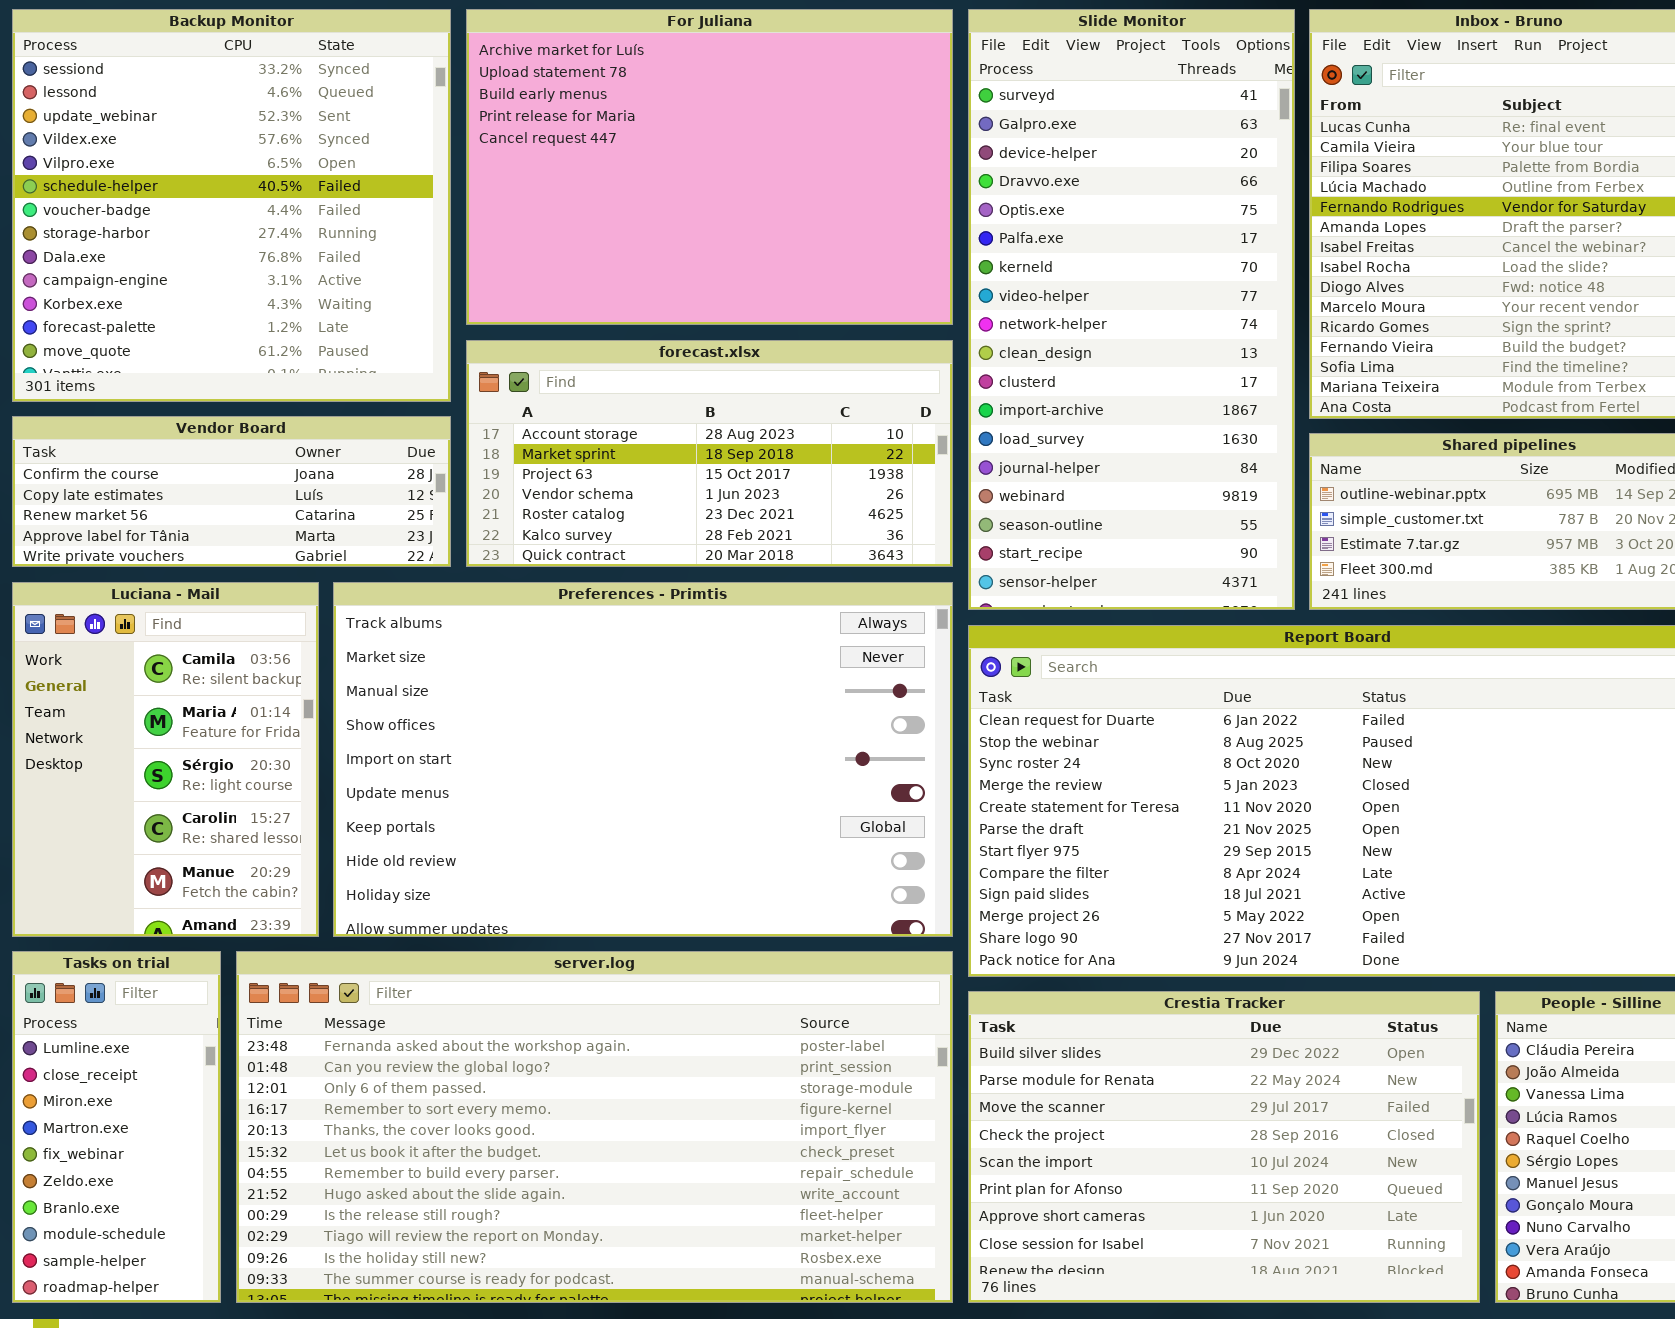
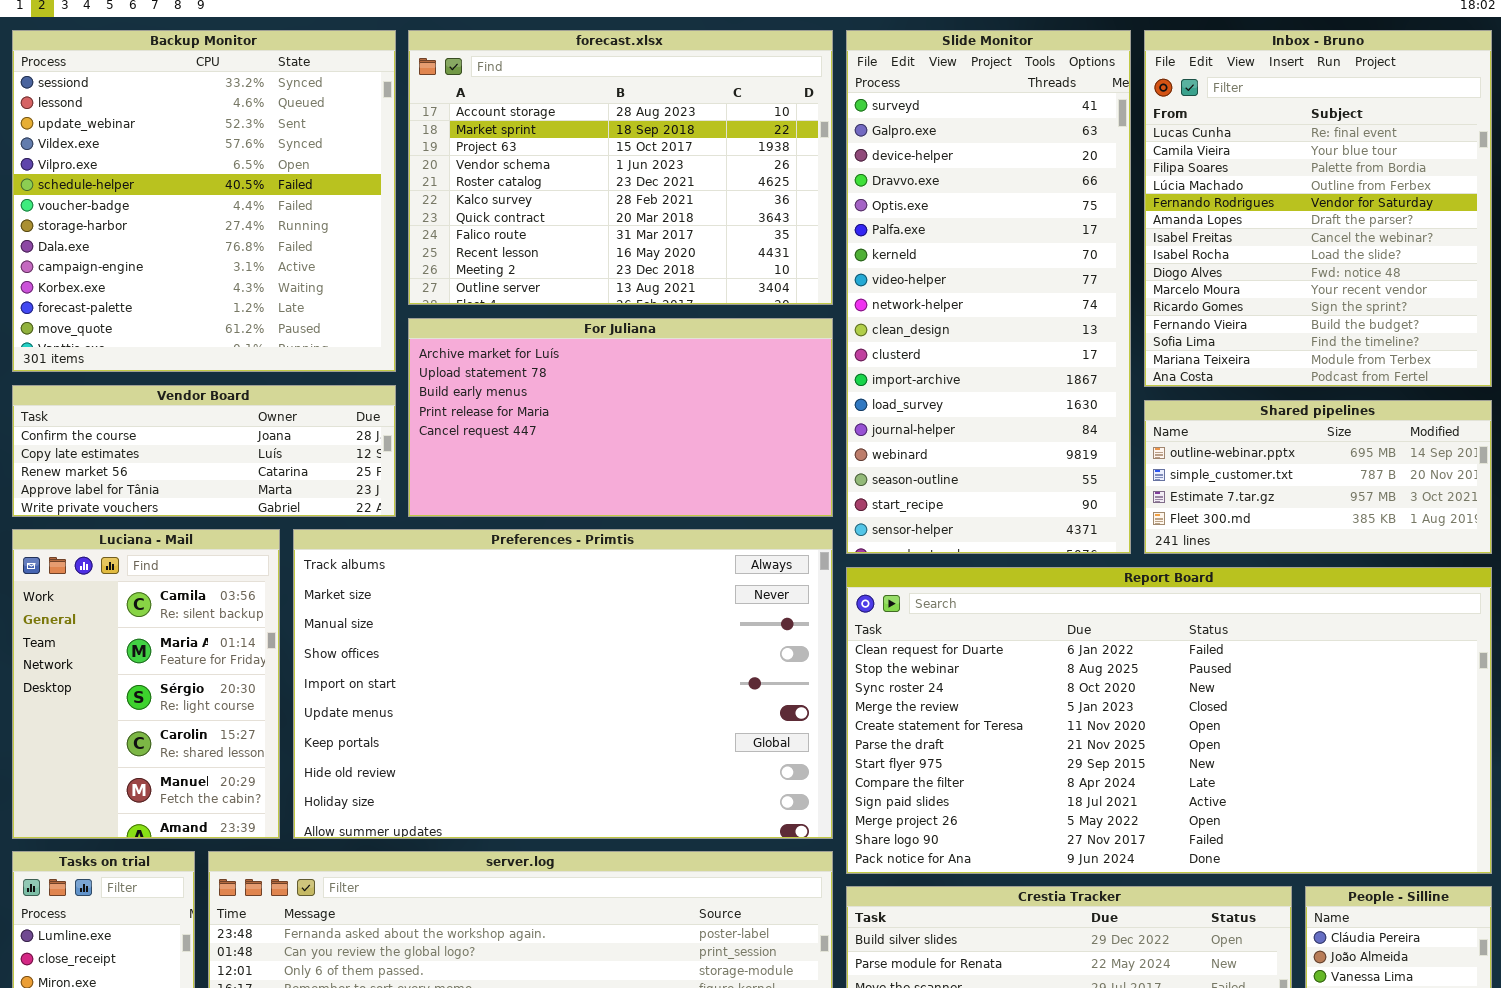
For Juliana: [466,9,953,325] -> [408,318,833,517], moved, resized
forecast.xlsx: [466,340,953,567] -> [408,30,833,305], moved, resized

